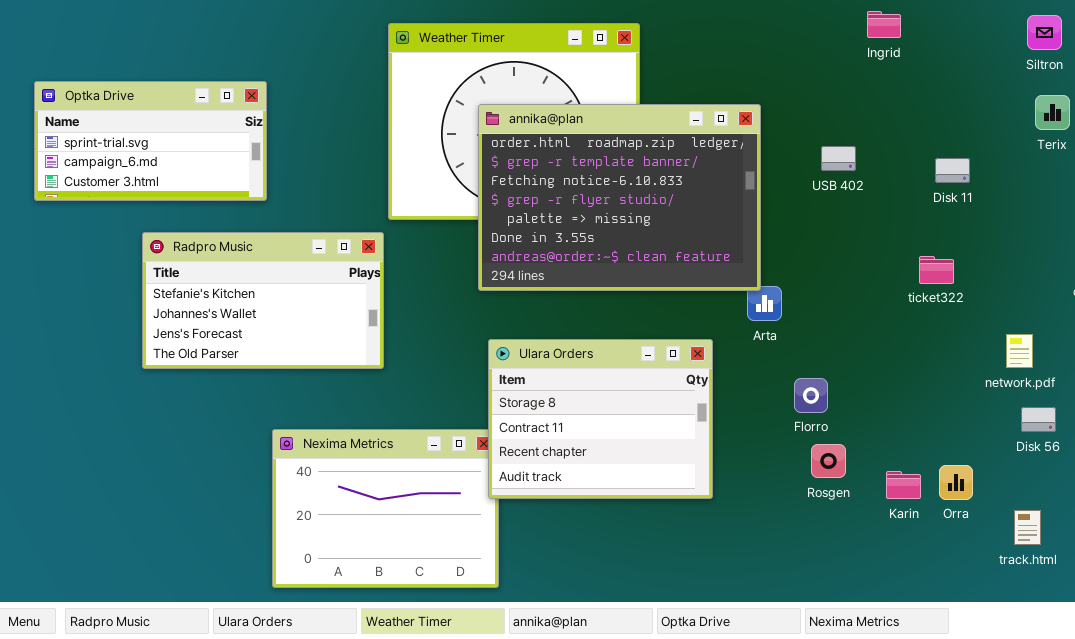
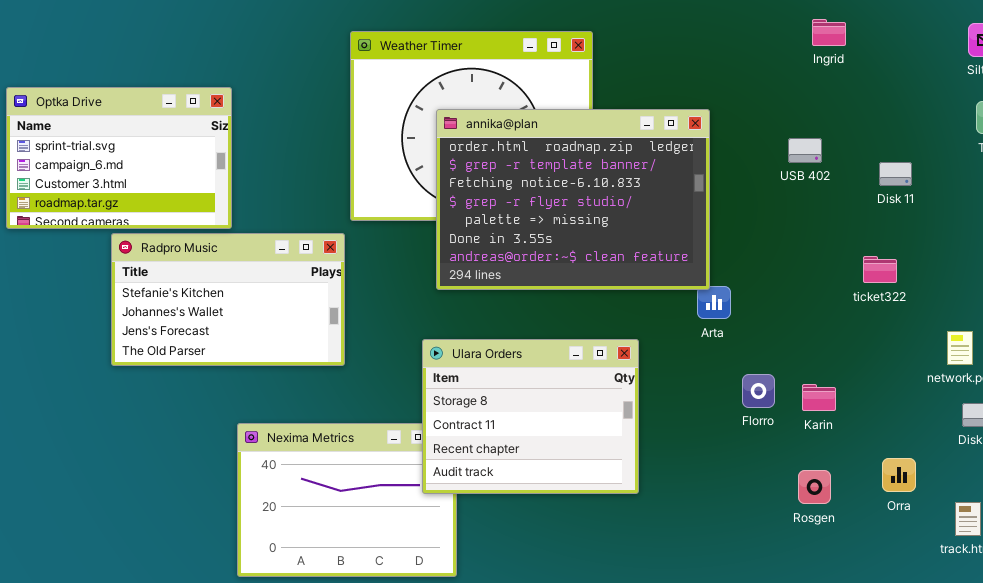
Optka Drive: [34,81,267,201] -> [6,87,232,229], resized
USB 402: [821,146,856,171] -> [788,138,822,163], moved
Ulara Orders: [488,339,713,499] -> [422,339,639,494], moved
Rosgen: [811,444,846,478] -> [798,470,831,504], moved
Karin: [886,471,921,499] -> [802,384,836,411], moved

